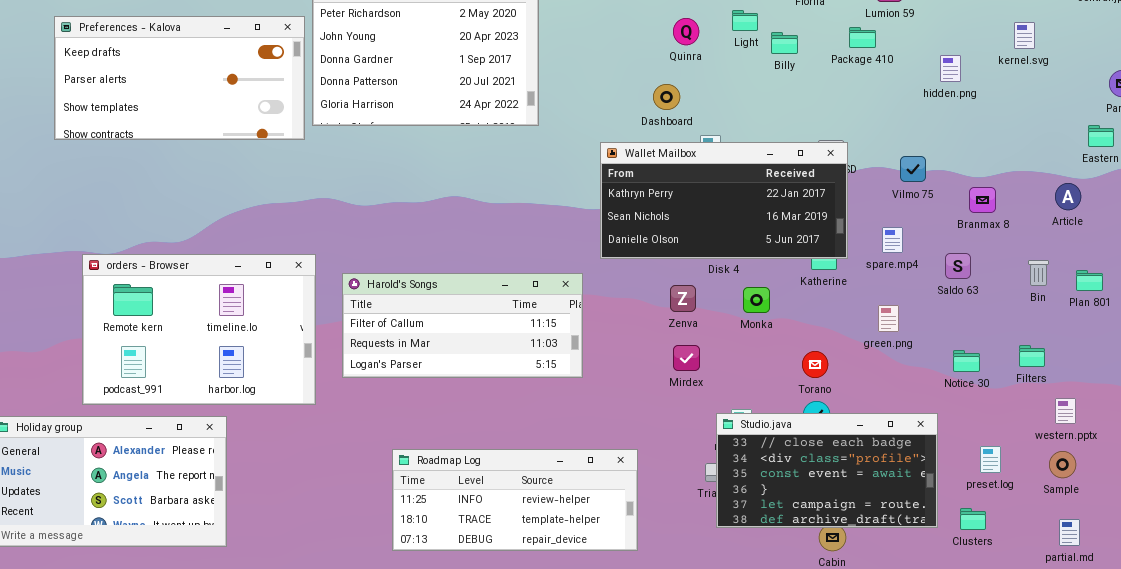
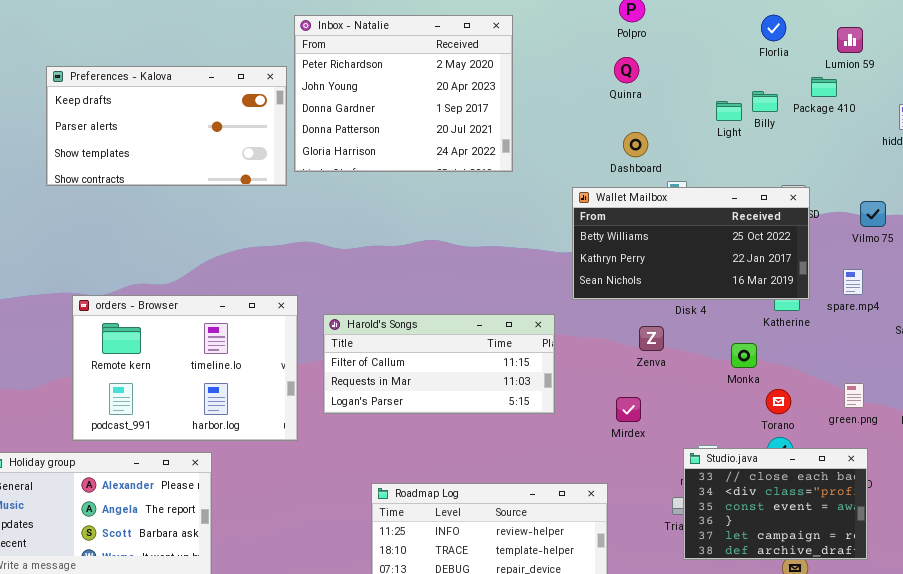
Light: [732,10,758,31] -> [716,101,742,121], moved
Quinra: [673,18,699,45] -> [614,57,639,83], moved
Billy: [771,32,798,54] -> [752,91,778,112], moved
Wallet Mailbox: [600,142,848,259] -> [572,187,810,300], scrolled up 1 row
Monka: [743,287,770,313] -> [731,343,757,368], moved
green.png: [878,305,899,332] -> [844,383,864,408], moved
Mirdex: [673,345,700,371] -> [616,397,641,422], moved
Studio.java: [716,413,938,528] -> [683,448,868,560], resized

